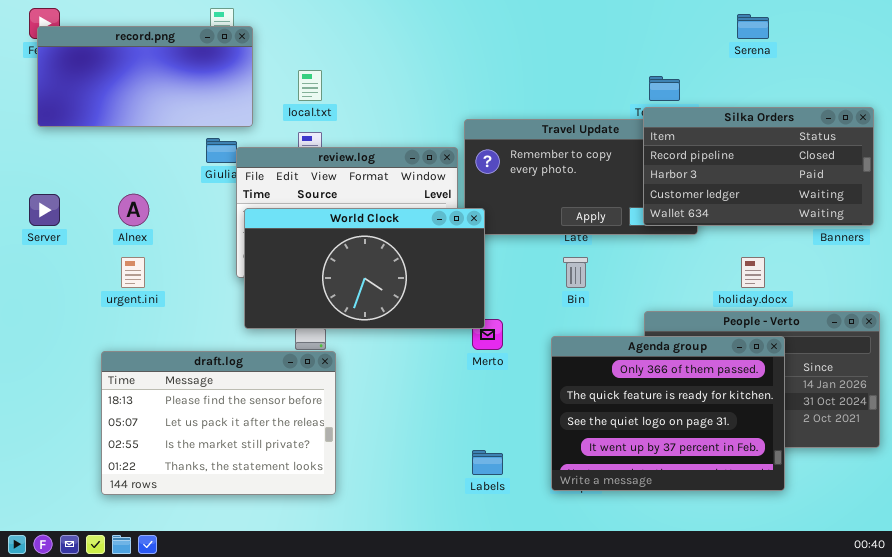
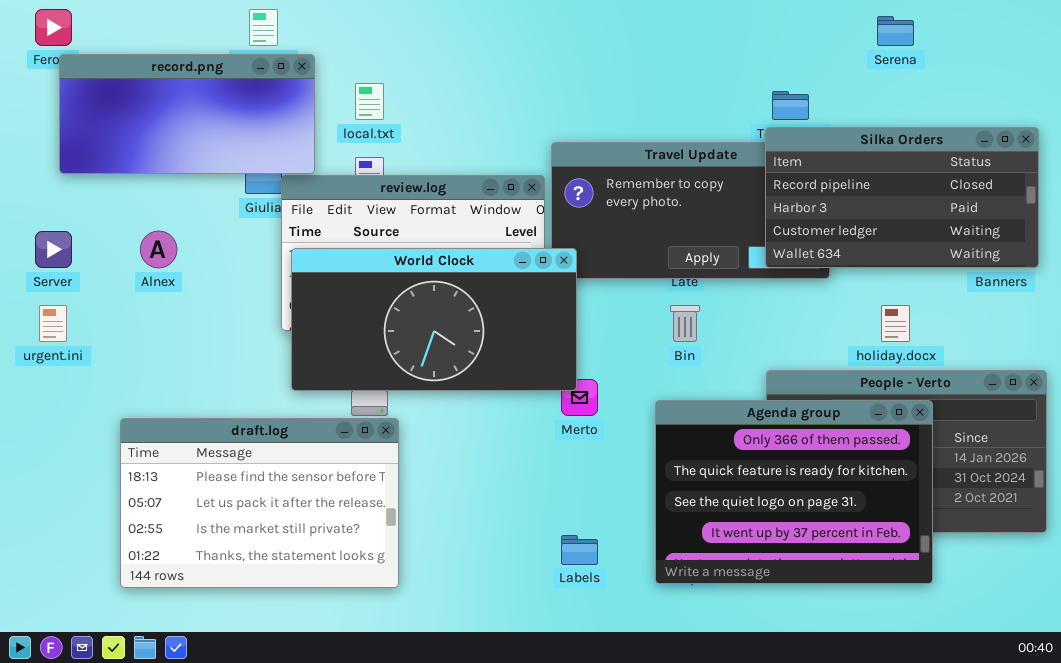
record.png: [37,26,253,127] -> [59,54,315,174], moved
urgent.ini: [121,257,145,288] -> [39,305,67,342], moved

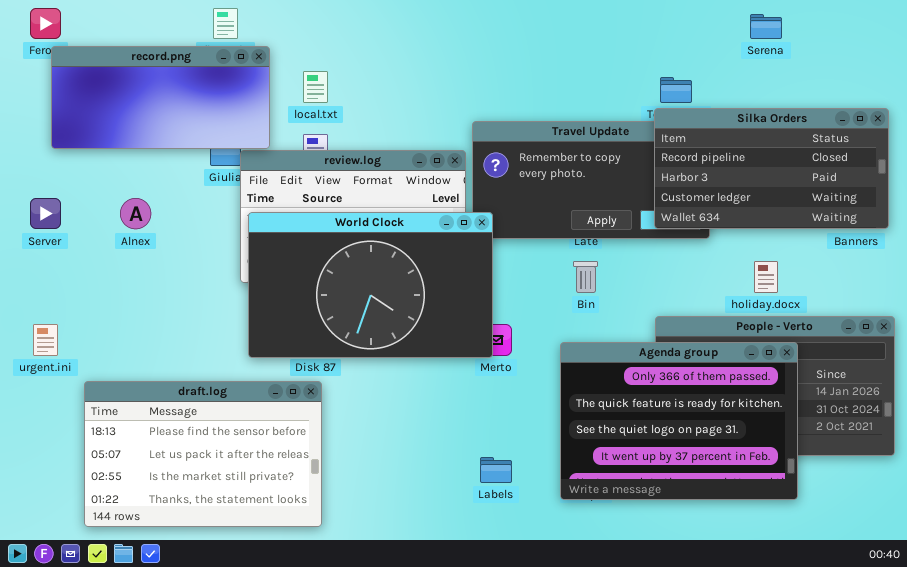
World Clock: [291,248,577,391] -> [248,212,493,358], resized
urgent.ini: [39,305,67,342] -> [33,324,58,356], moved
draft.log: [120,418,399,588] -> [84,381,322,527], moved

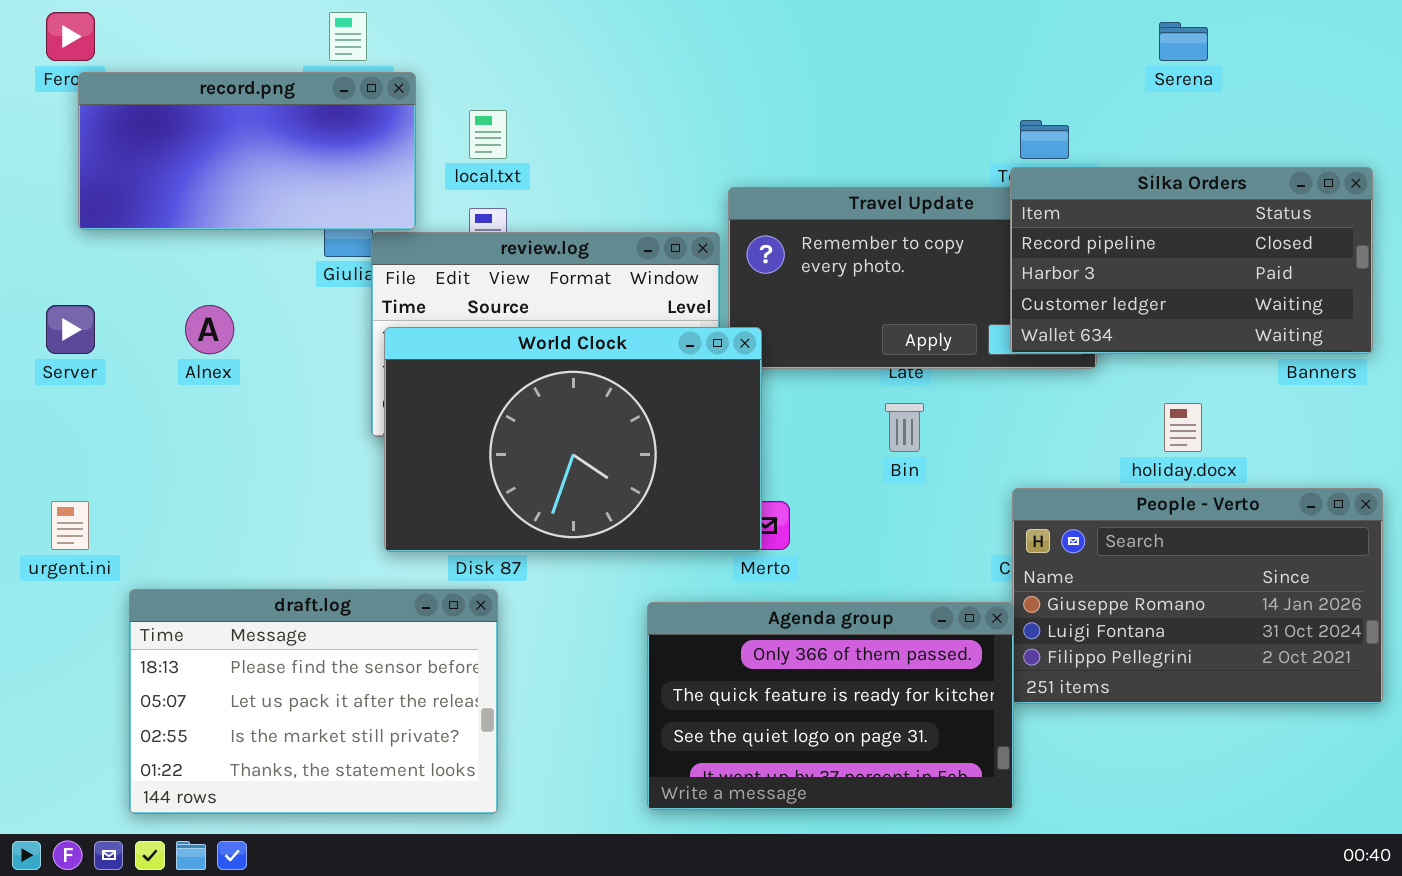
Agenda group: [560,342,798,500] -> [647,602,1014,810], moved, resized

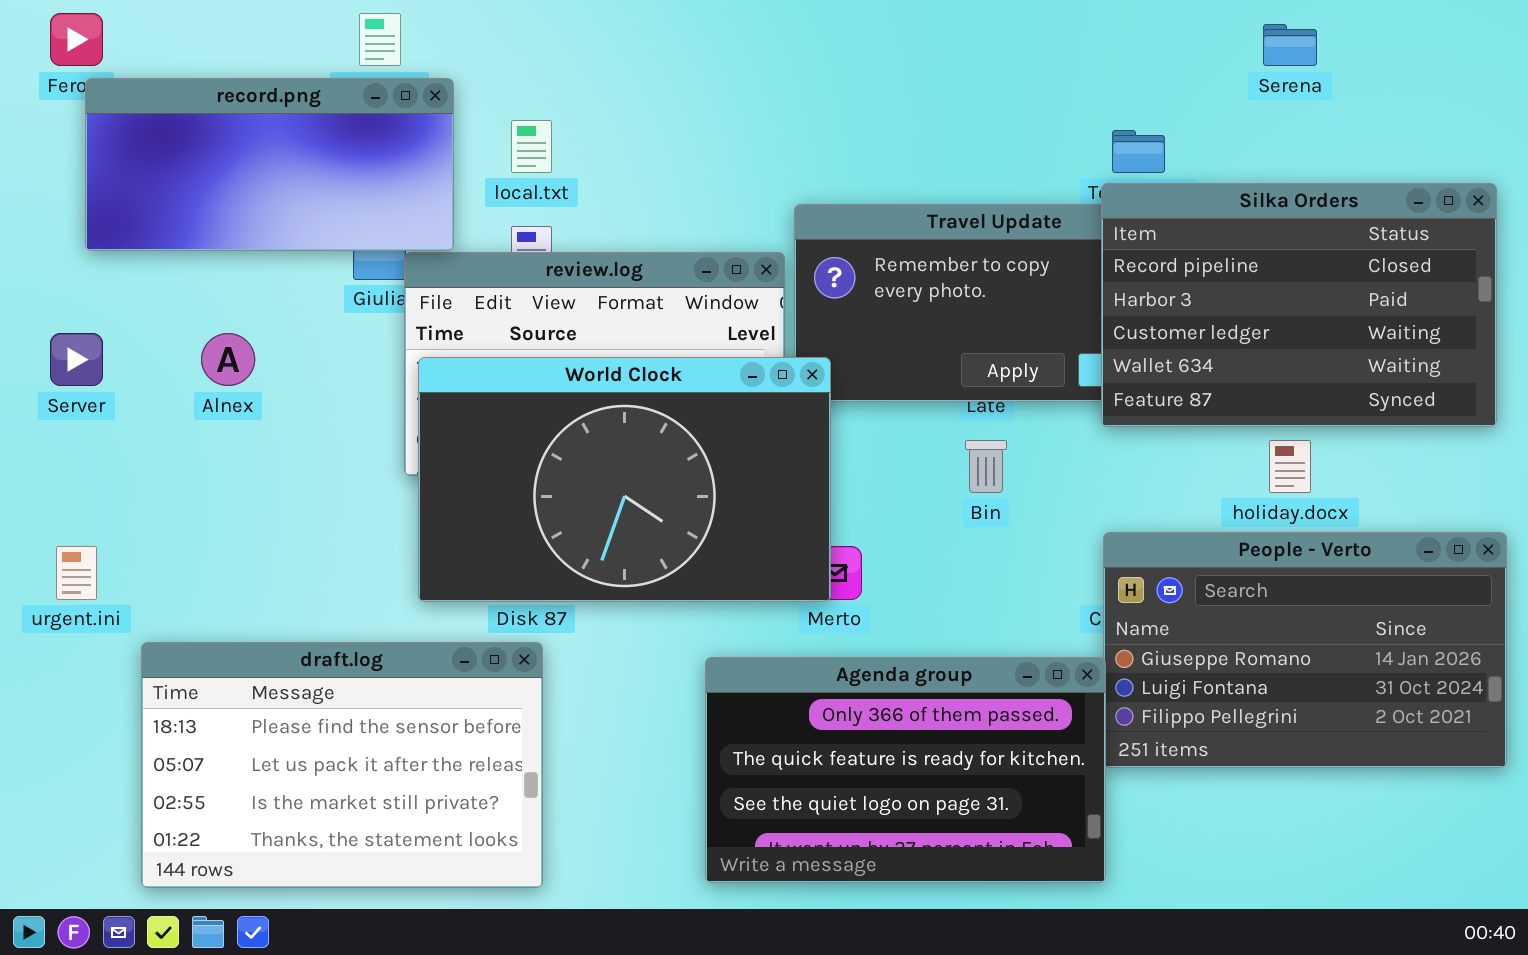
Silka Orders: [1010,167,1373,354] -> [1101,183,1497,427], resized

